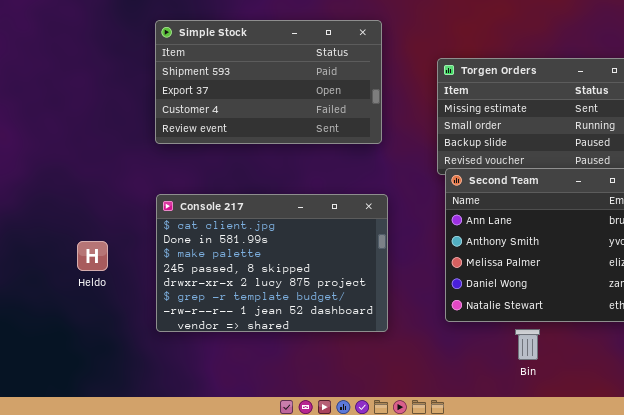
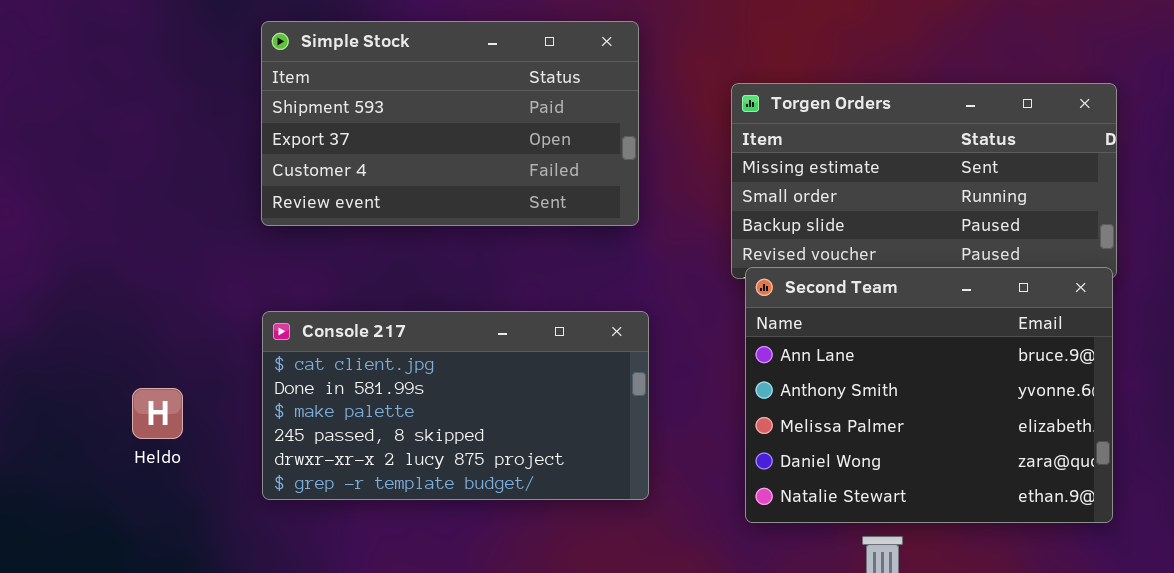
Console 217: [156,194,388,332] -> [262,311,649,500], resized

